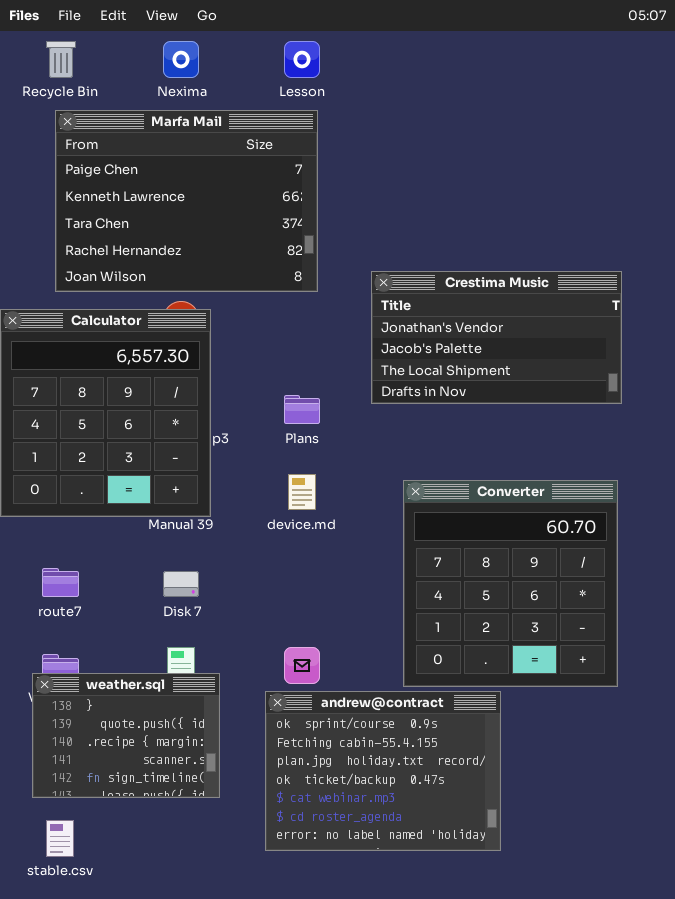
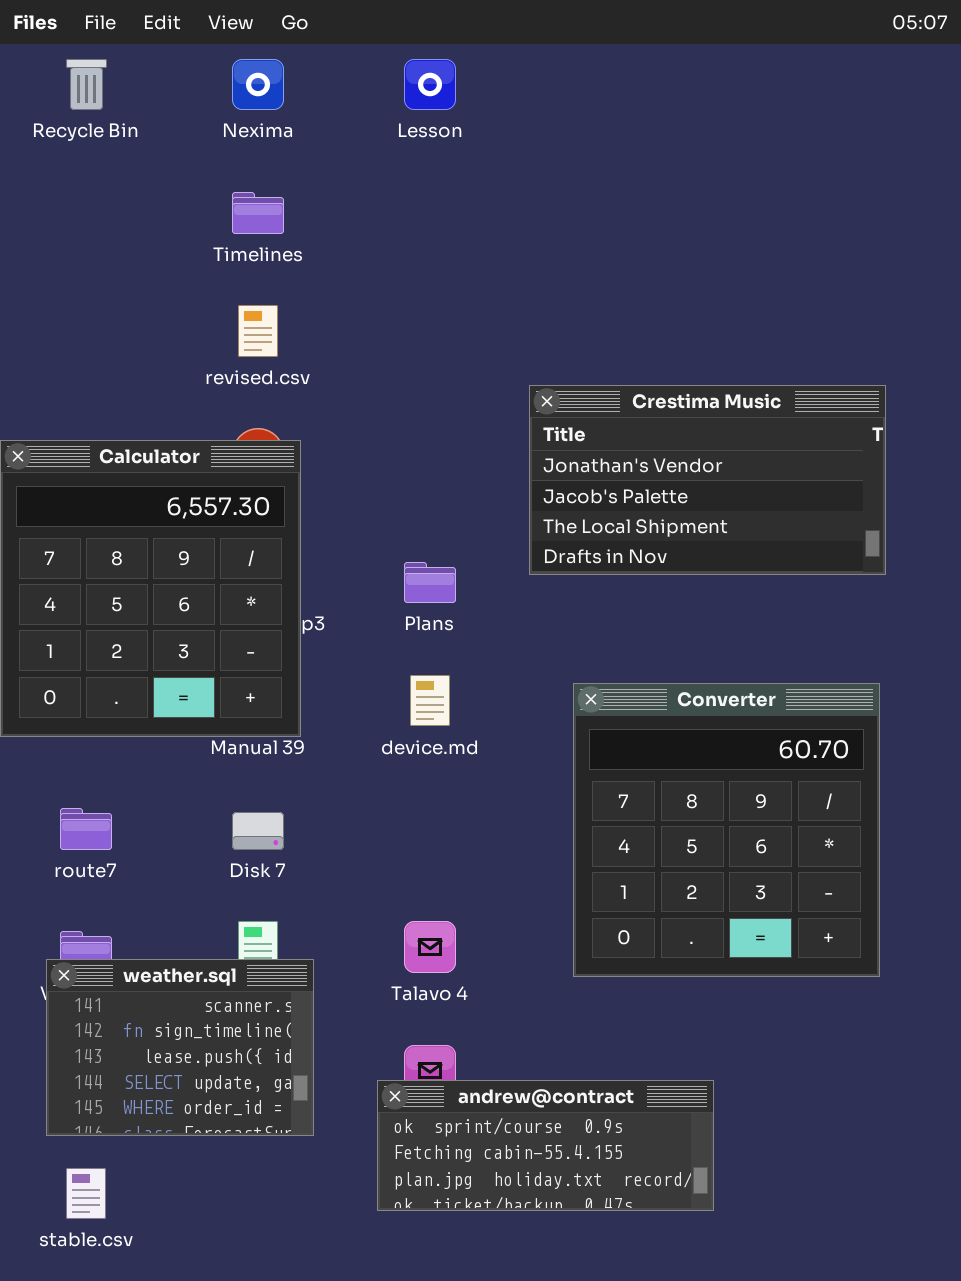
Marfa Mail: [55,110,318,292] -> none, closed
weather.sql: [32,673,220,798] -> [46,959,314,1136], scrolled down 3 rows
andrew@contract: [265,691,501,851] -> [377,1080,714,1211], resized

